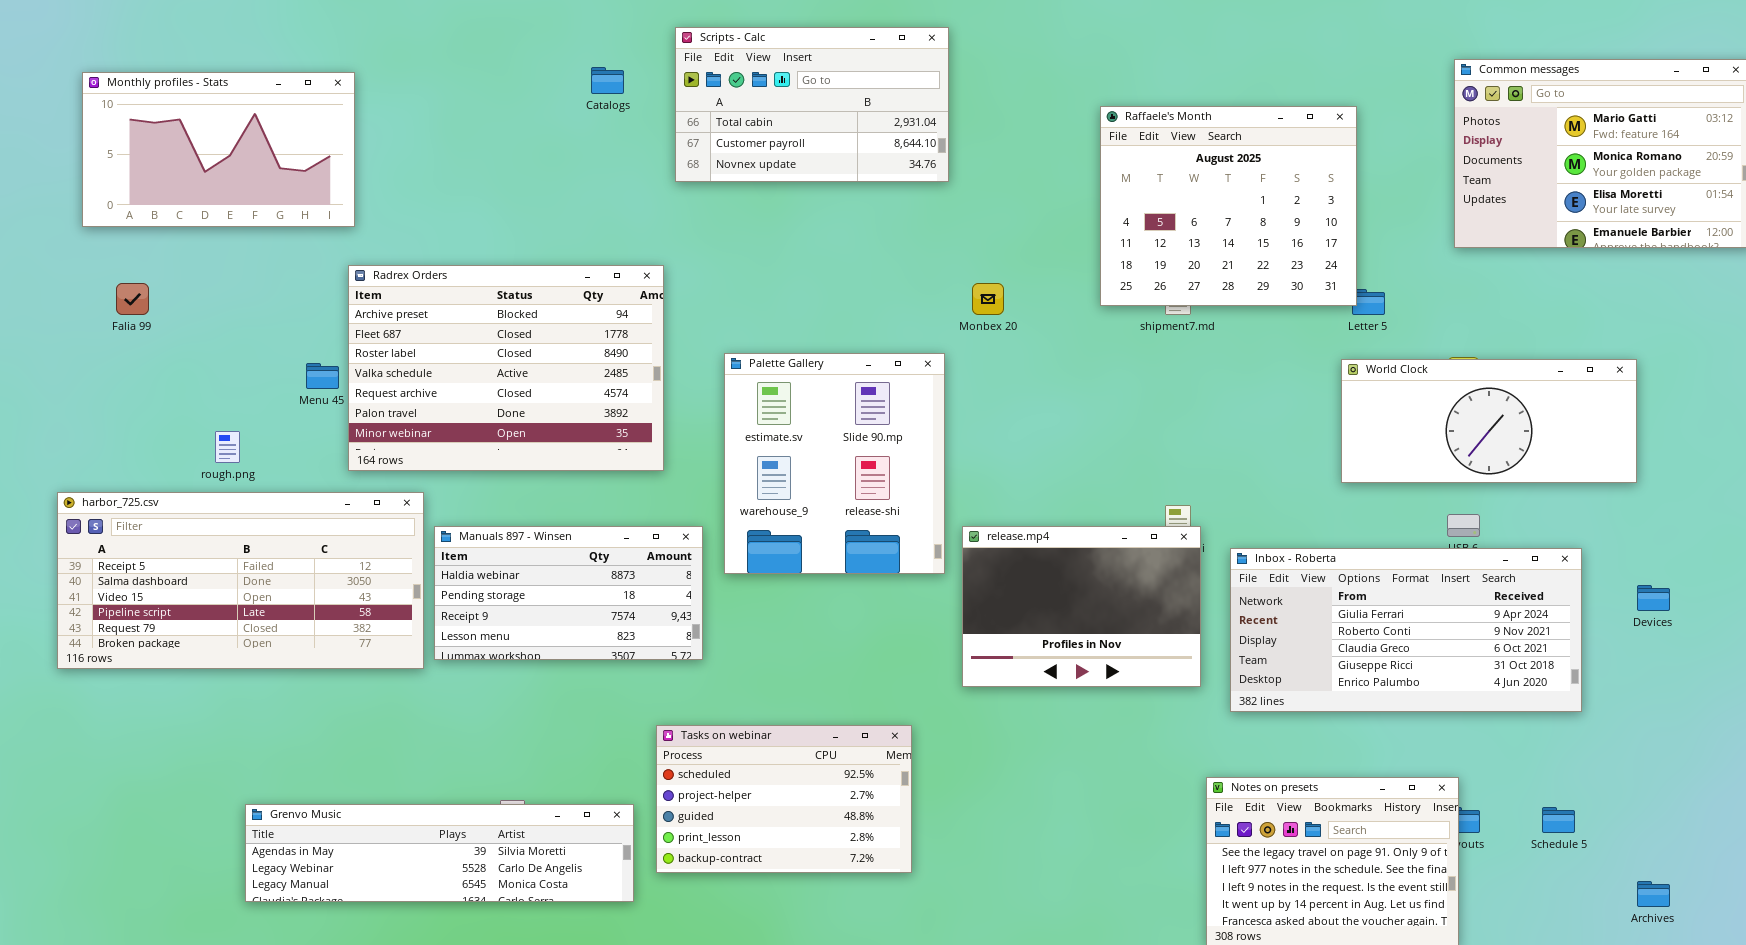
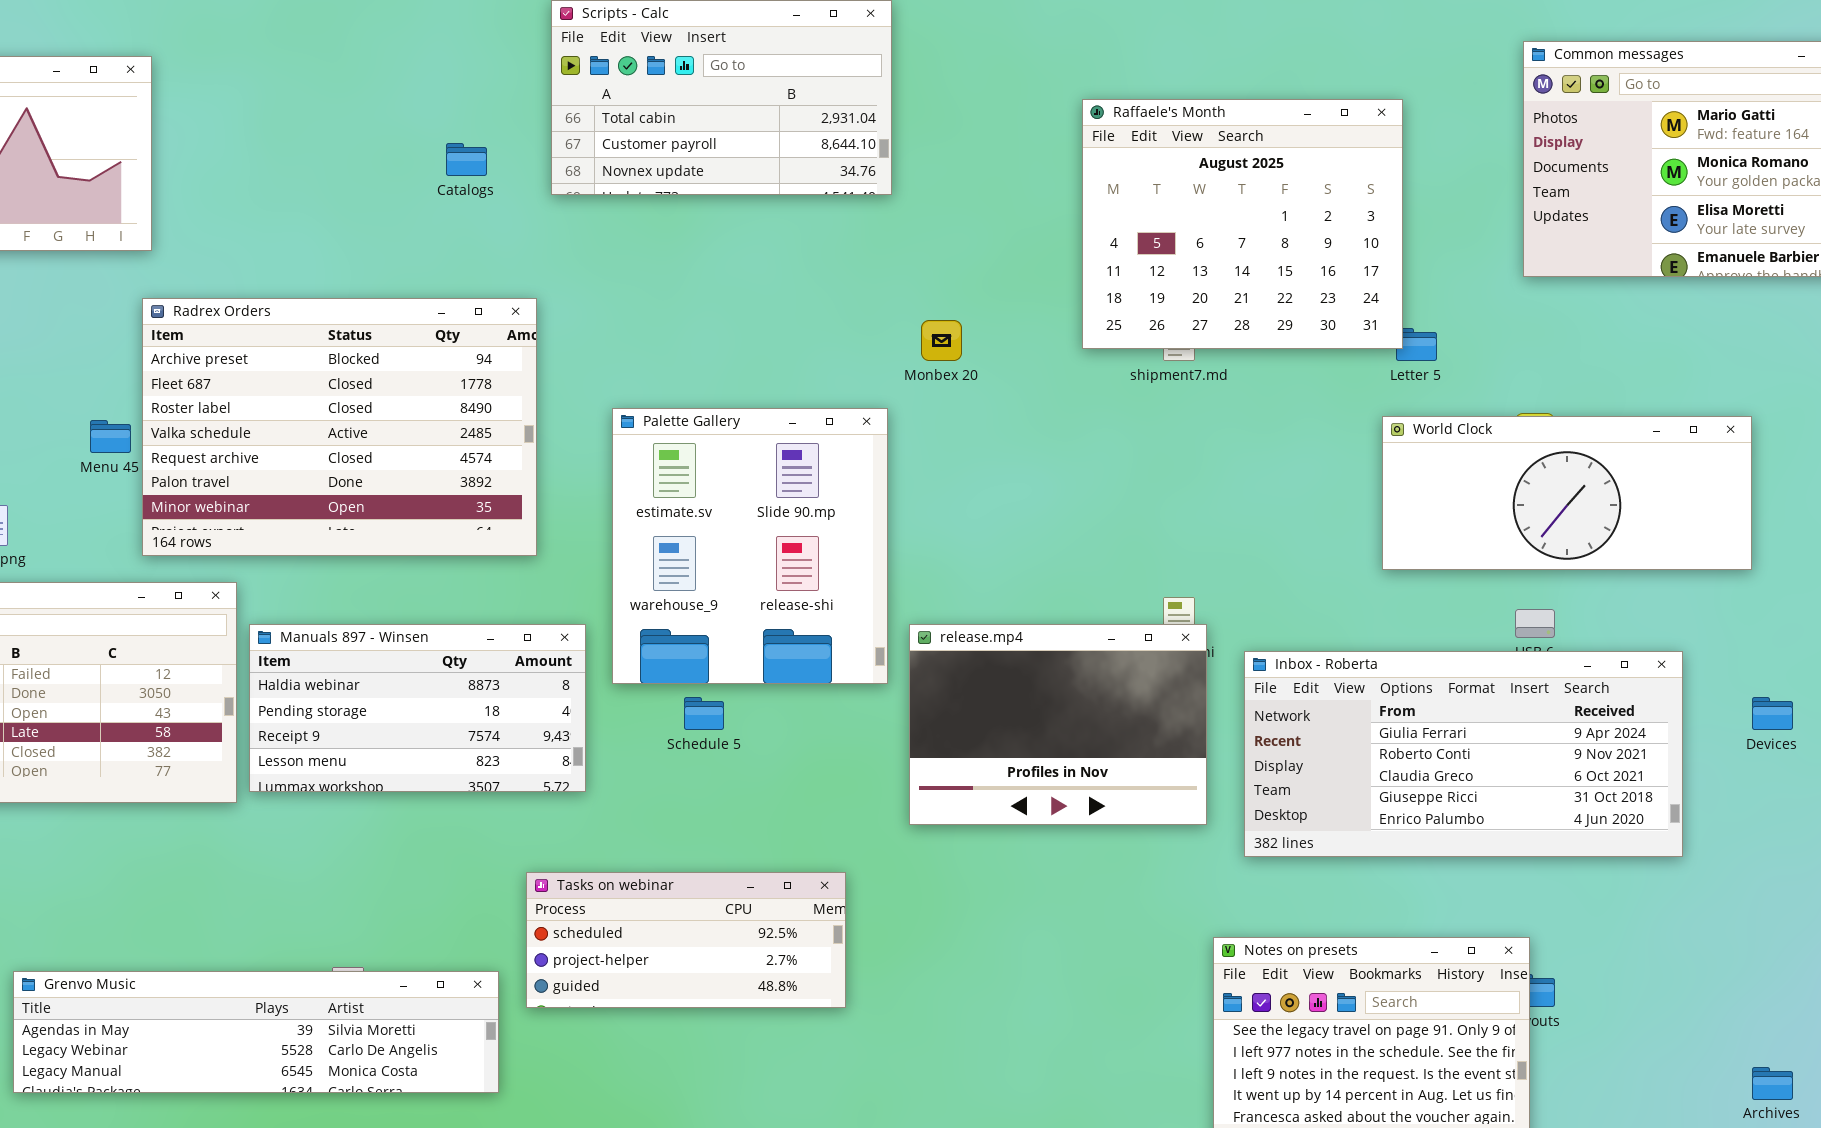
Catalogs: [591,67,624,94] -> [446,143,487,176], moved
Tasks on webinar: [656,725,912,873] -> [526,872,846,1008], resized
Schedule 5: [1542,807,1575,833] -> [684,697,724,730], moved

